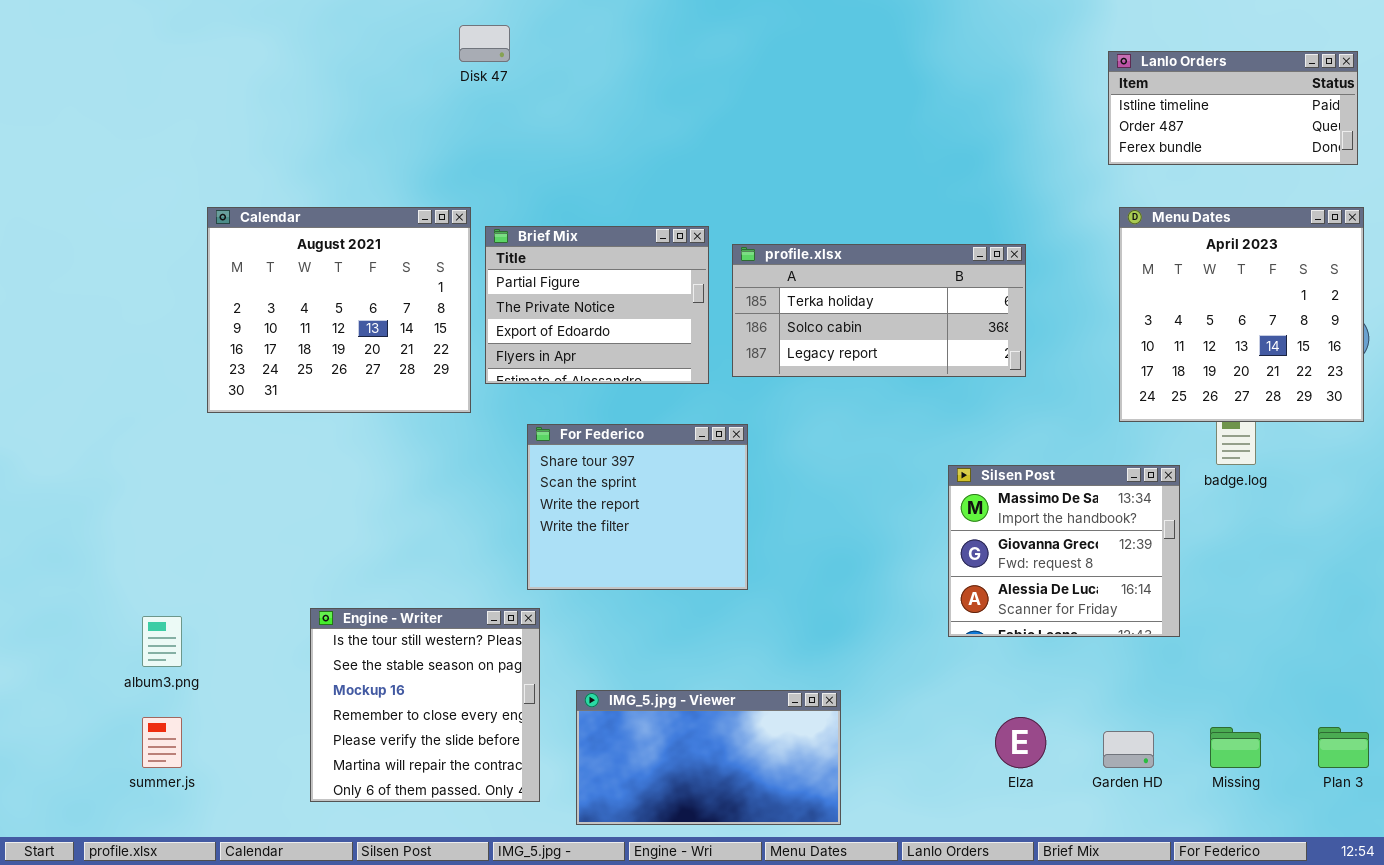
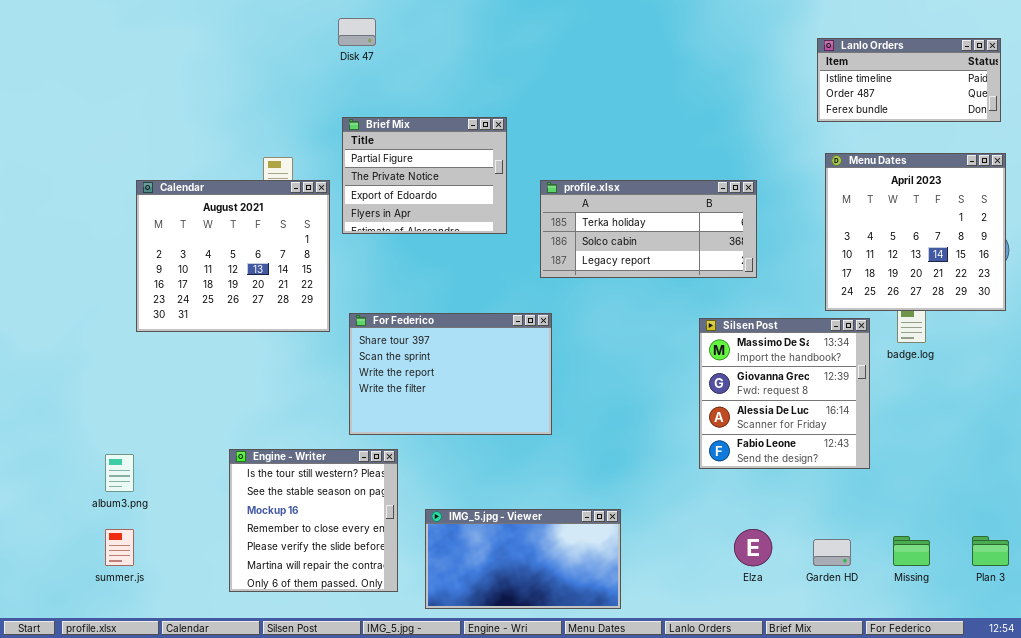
Calendar: [207,207,471,413] -> [136,180,330,332], moved
Brief Mix: [485,226,709,384] -> [342,117,507,234], moved
For Federico: [527,424,748,590] -> [349,313,552,435], resized
Silsen Post: [948,465,1180,637] -> [699,318,870,469], resized

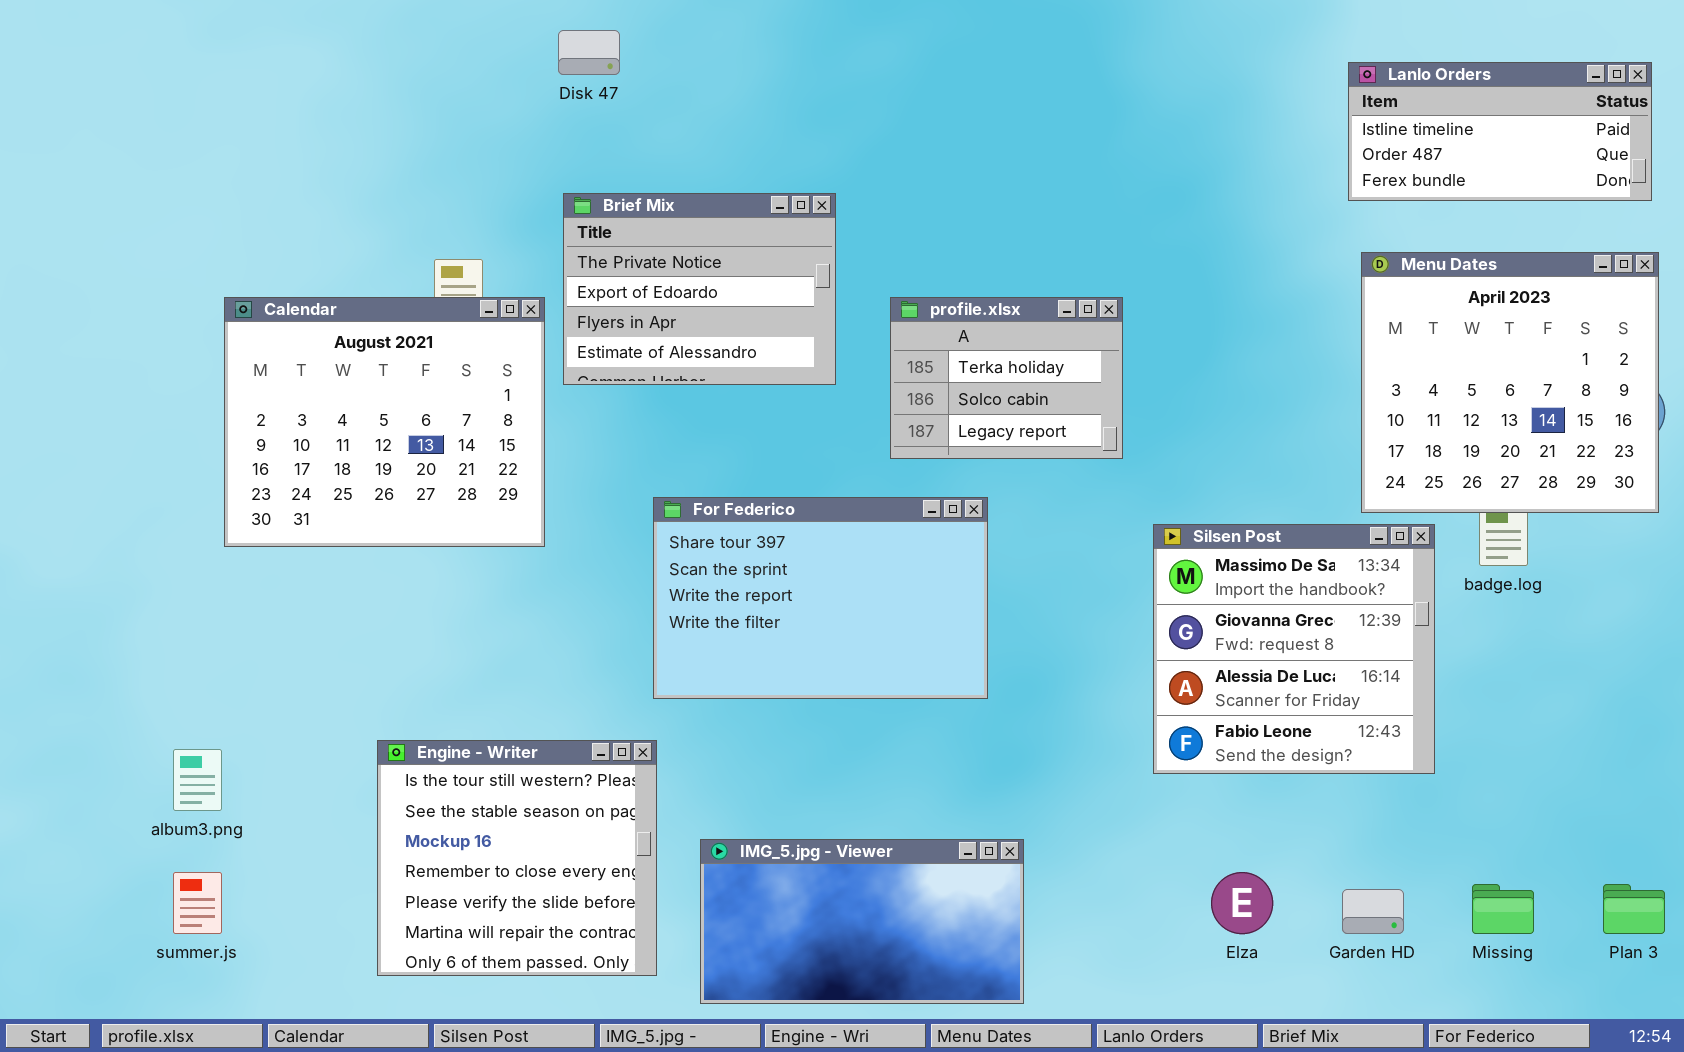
Brief Mix: [342,117,507,234] -> [563,193,836,385], scrolled down 1 row
profile.xlsx: [540,180,757,278] -> [890,297,1123,459], resized
For Federico: [349,313,552,435] -> [653,497,988,699], moved

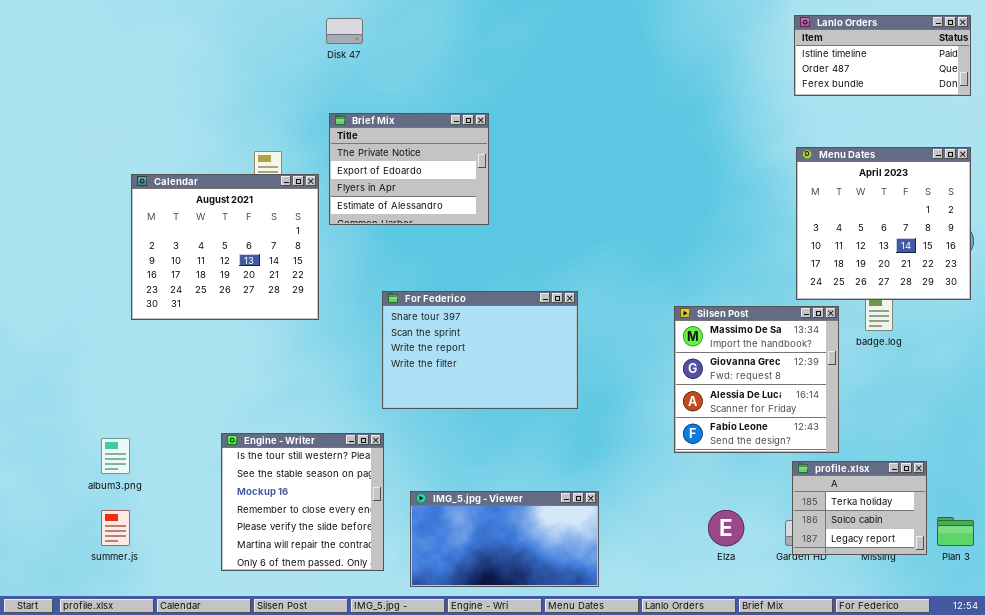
Lanlo Orders: [1348,62,1652,201] -> [794,15,971,96], moved
profile.xlsx: [890,297,1123,459] -> [792,461,927,555], moved

